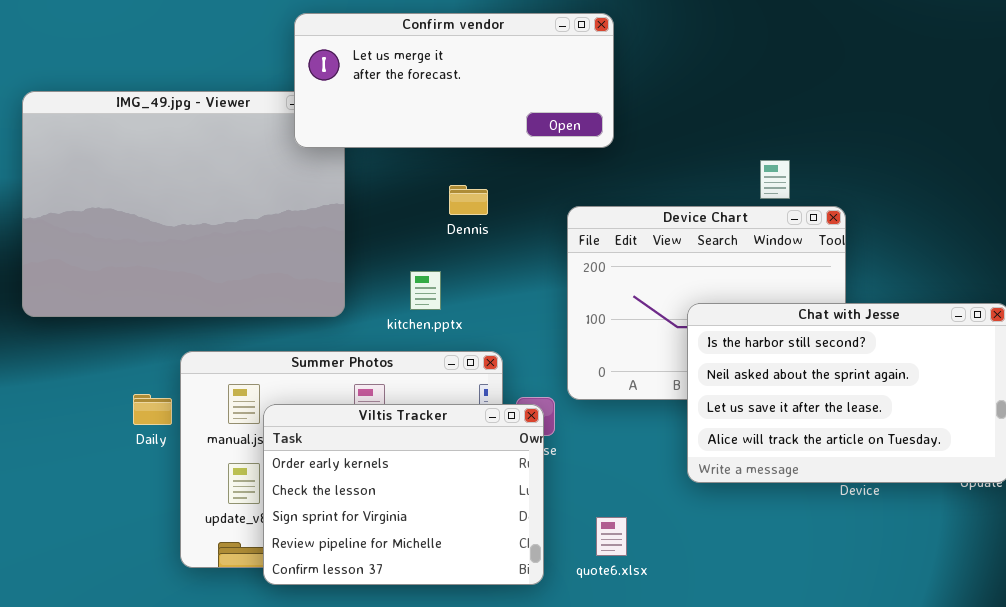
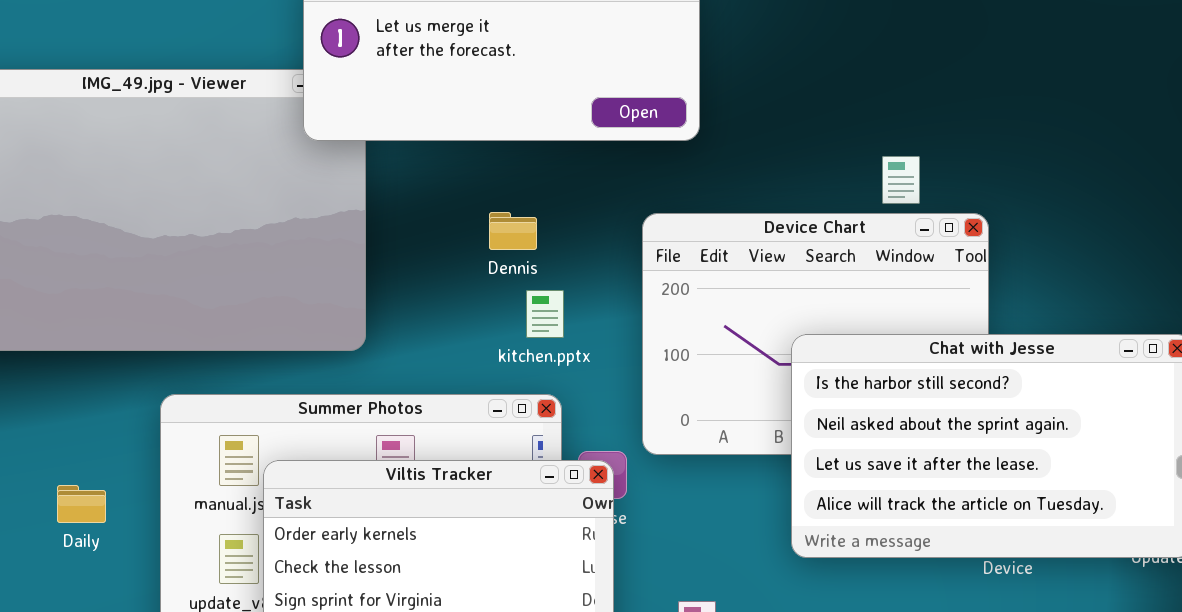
Dennis: [449,185,488,215] -> [489,212,537,250], moved
kitchen.pptx: [410,271,441,310] -> [526,290,564,338], moved
Daily: [133,394,172,425] -> [57,485,106,523], moved

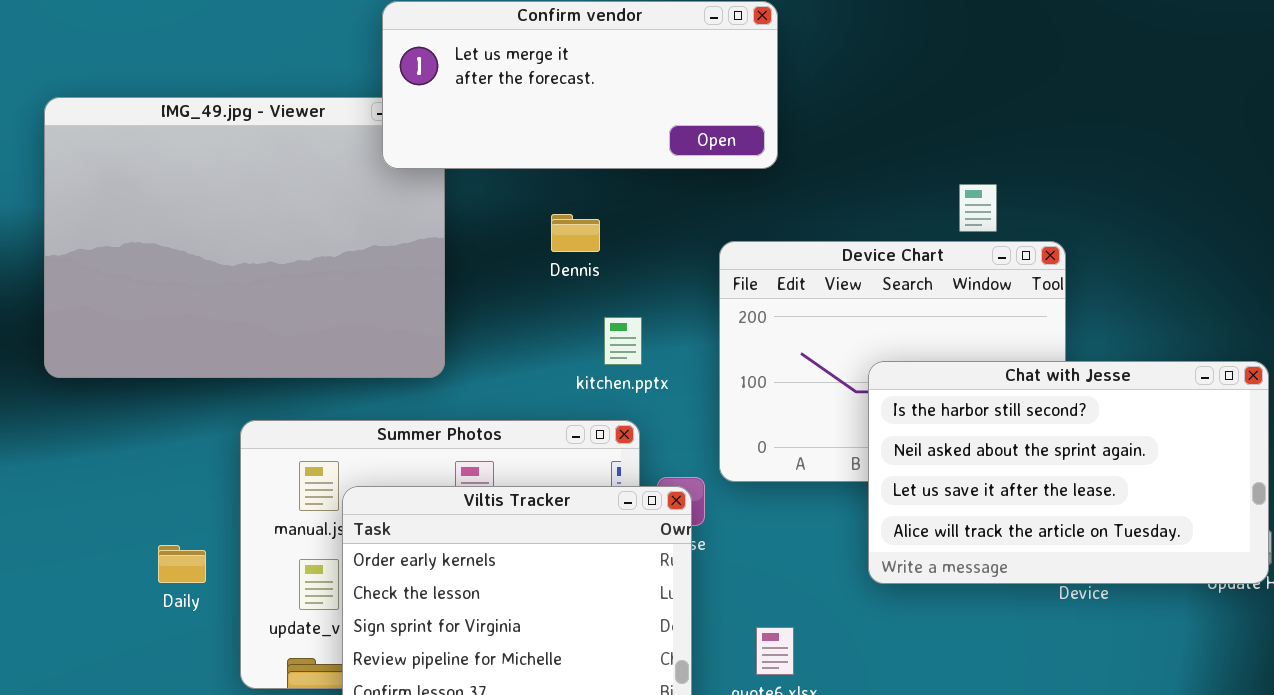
Dennis: [489,212,537,250] -> [551,214,600,252], moved
Daily: [57,485,106,523] -> [158,545,206,583], moved

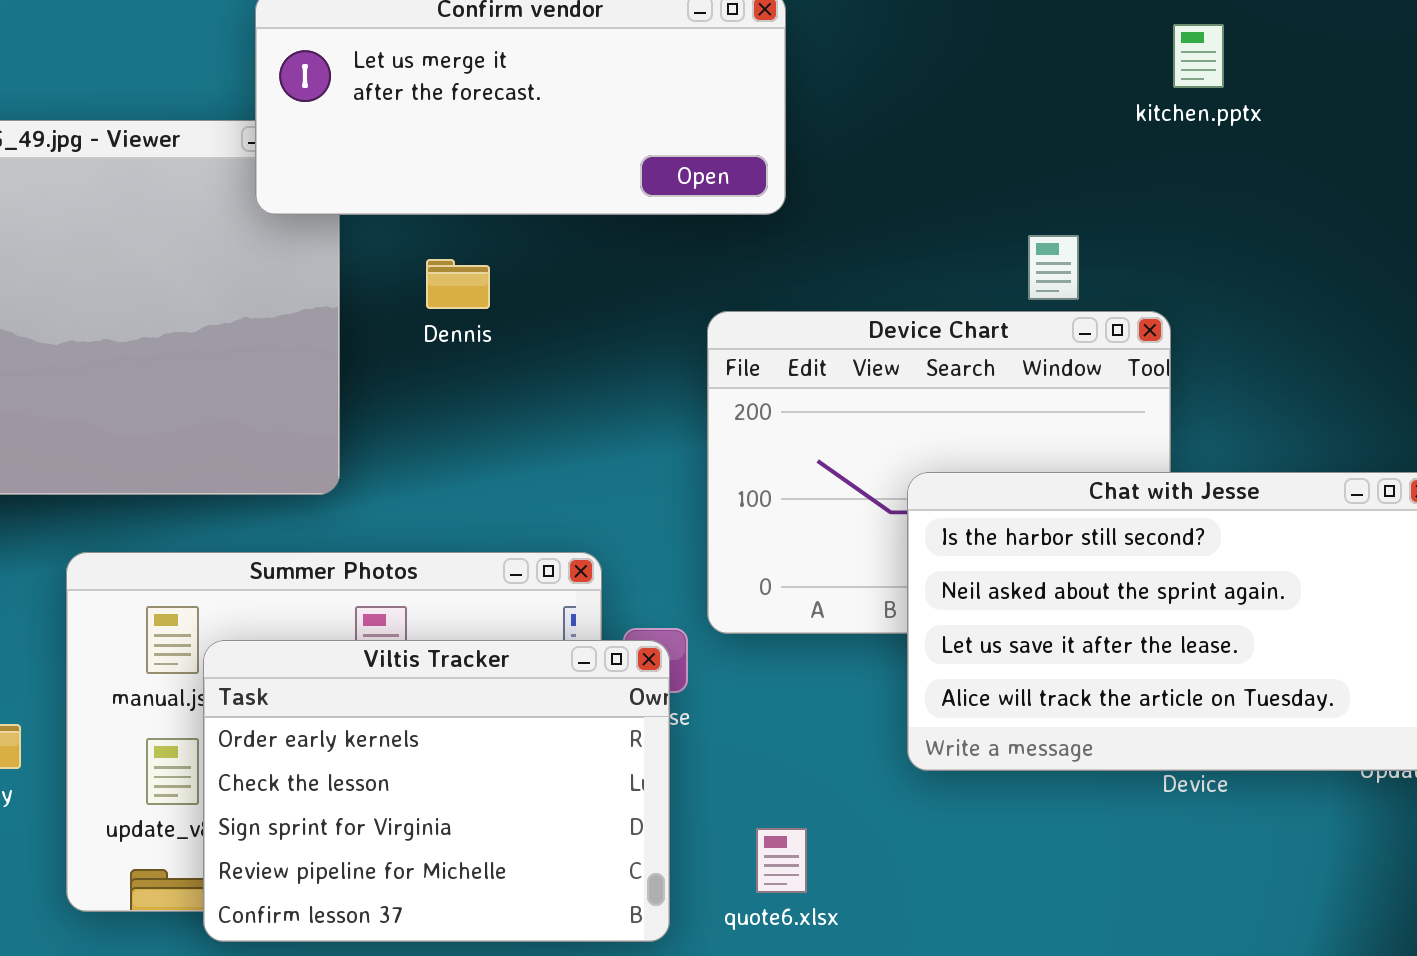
Dennis: [551,214,600,252] -> [426,259,490,309], moved
kitchen.pptx: [604,317,642,365] -> [1173,24,1224,88], moved

